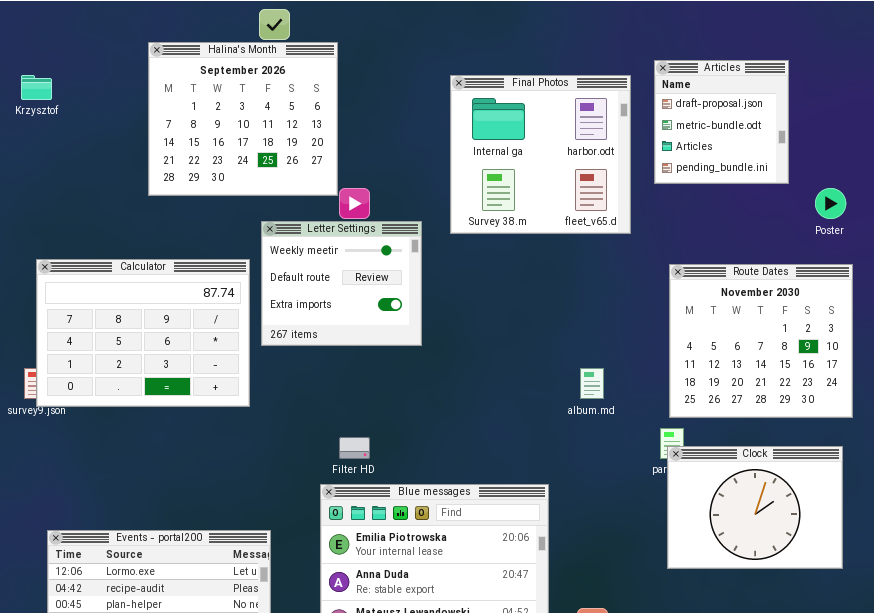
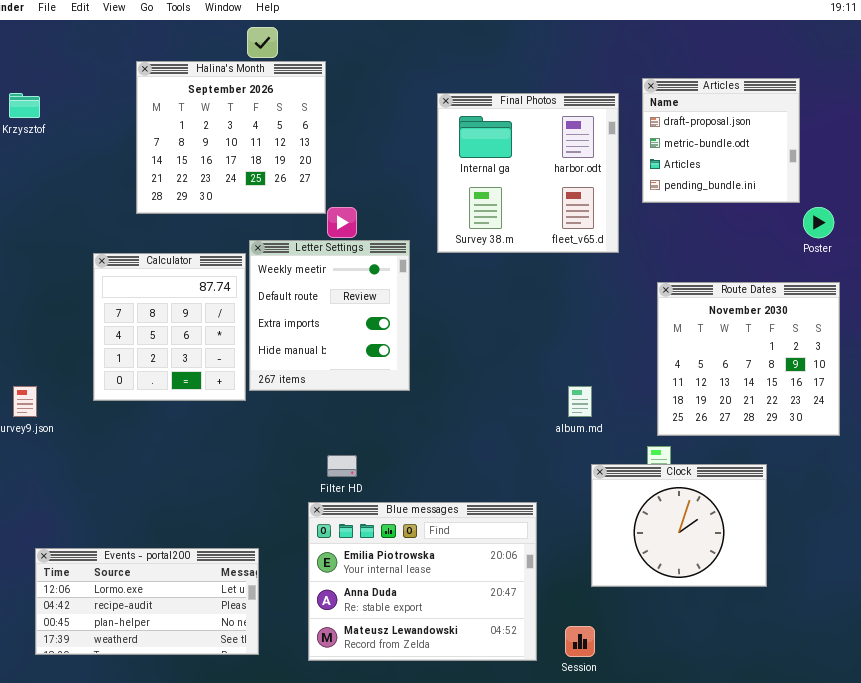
Articles: [654,60,789,184] -> [642,78,800,203], resized
Letter Settings: [261,221,422,346] -> [249,240,410,391], resized
Calculator: [36,259,250,407] -> [93,253,246,401], moved, resized
Clock: [667,446,843,569] -> [591,464,767,587], moved

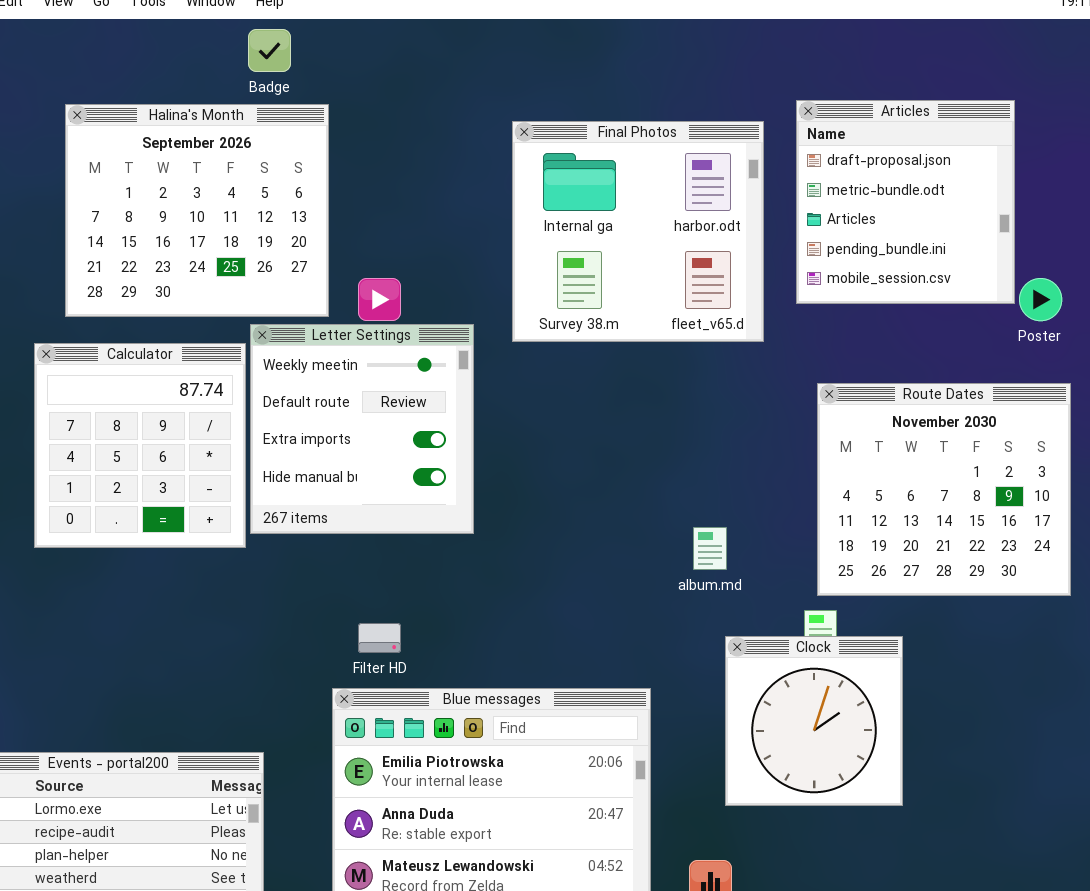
Halina's Month: [136,61,326,214] -> [65,104,329,317], moved
Articles: [642,78,800,203] -> [796,100,1015,304], resized
Clock: [591,464,767,587] -> [725,636,903,806], resized

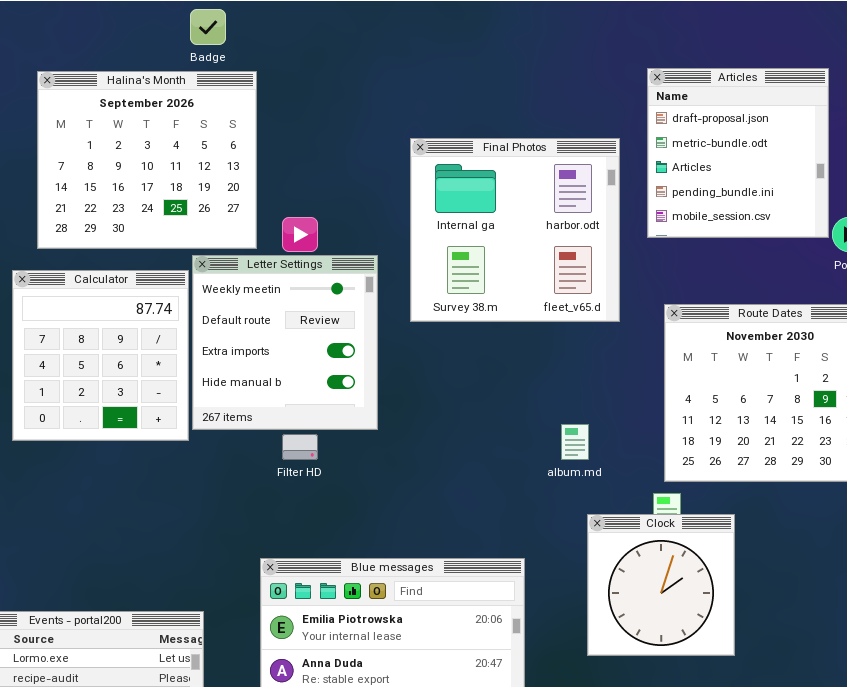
Final Photos: [512,121,764,342] -> [410,138,620,322], moved
Filter HD: [358,623,401,653] -> [282,434,318,460], moved

